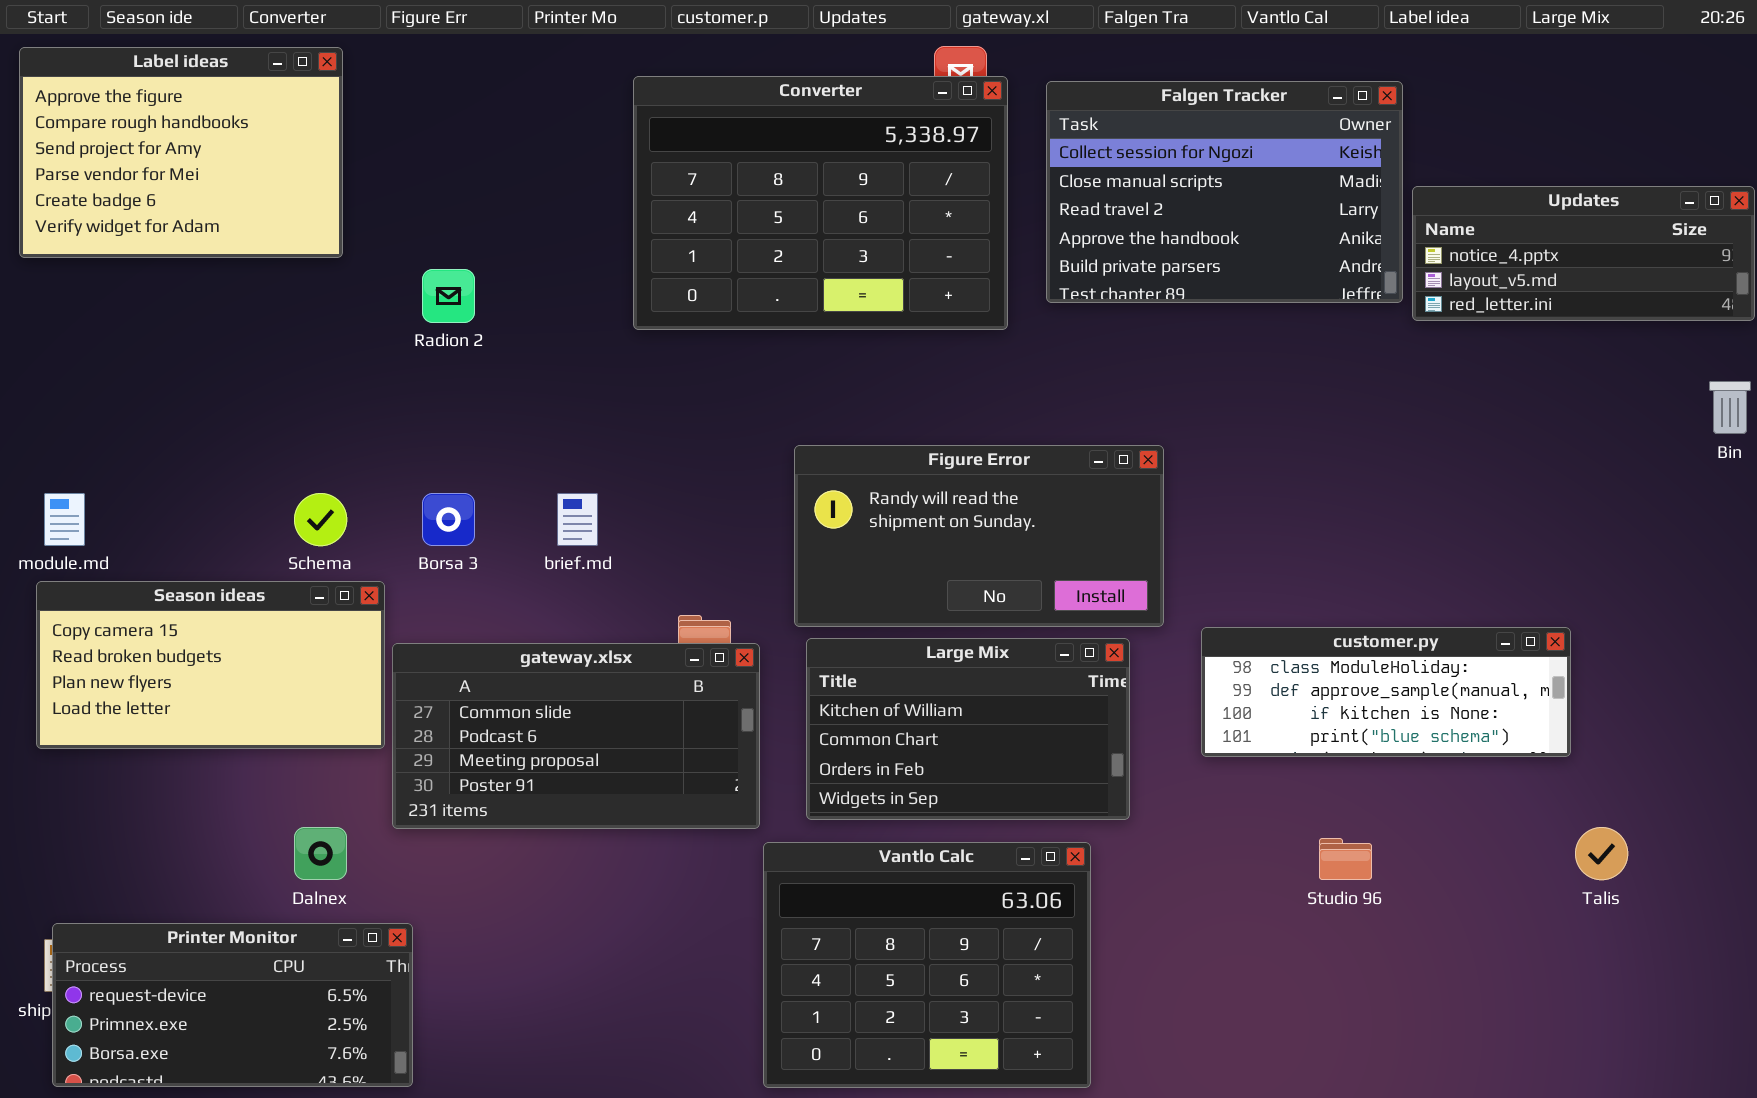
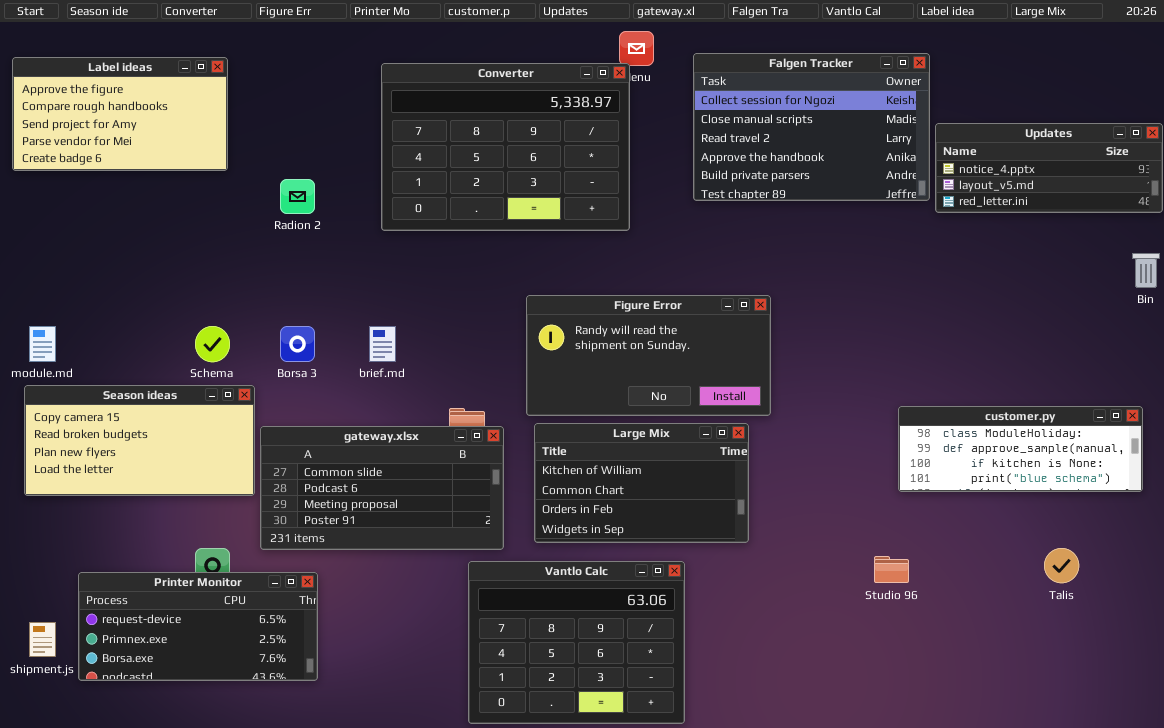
Label ideas: [19,47,343,258] -> [12,57,228,171], resized
Converter: [633,76,1008,330] -> [381,63,630,231], moved
customer.py: [1201,627,1571,757] -> [898,406,1143,492], moved
Vantlo Calc: [763,842,1091,1088] -> [468,561,685,724], moved
Printer Monitor: [52,923,413,1087] -> [78,572,318,681], moved

